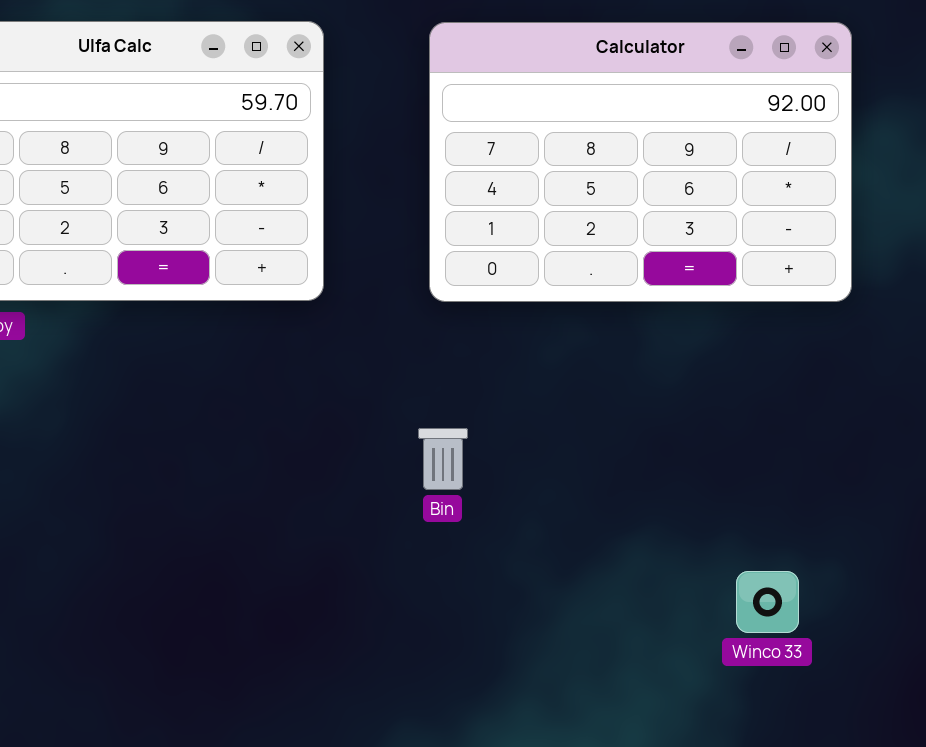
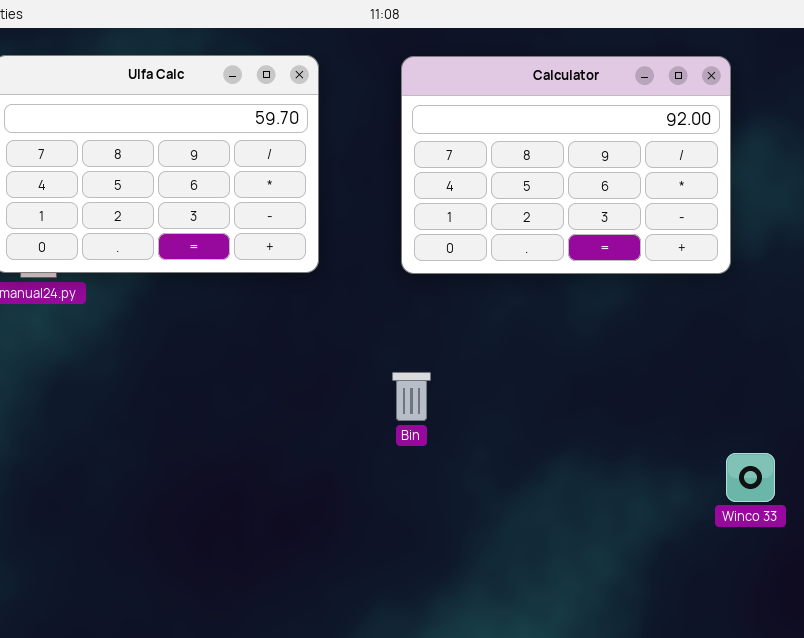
Winco 33: [736,571,799,633] -> [726,453,775,502], moved

